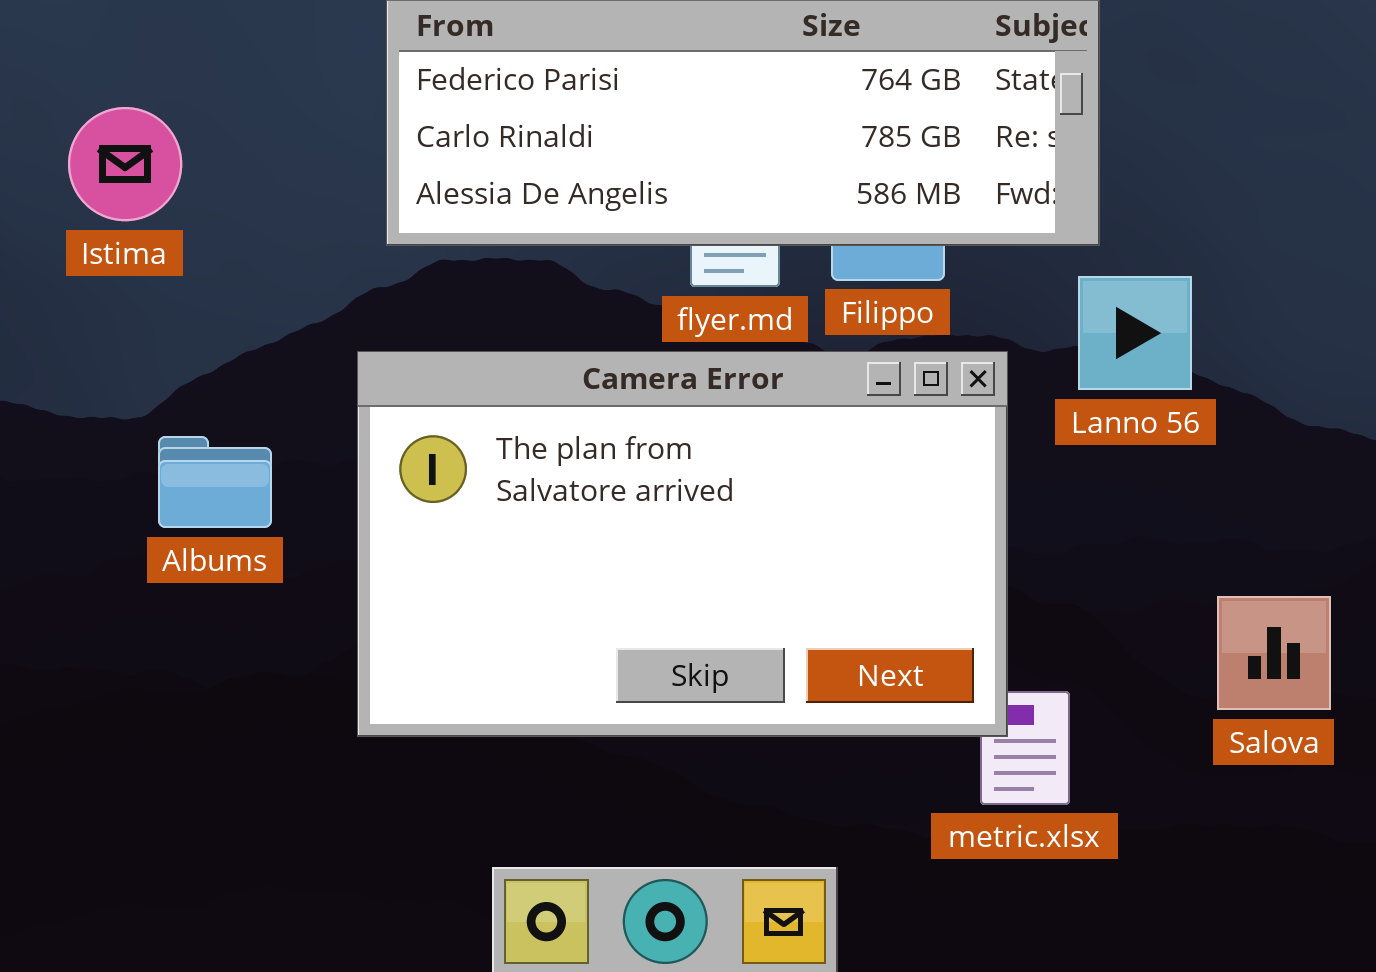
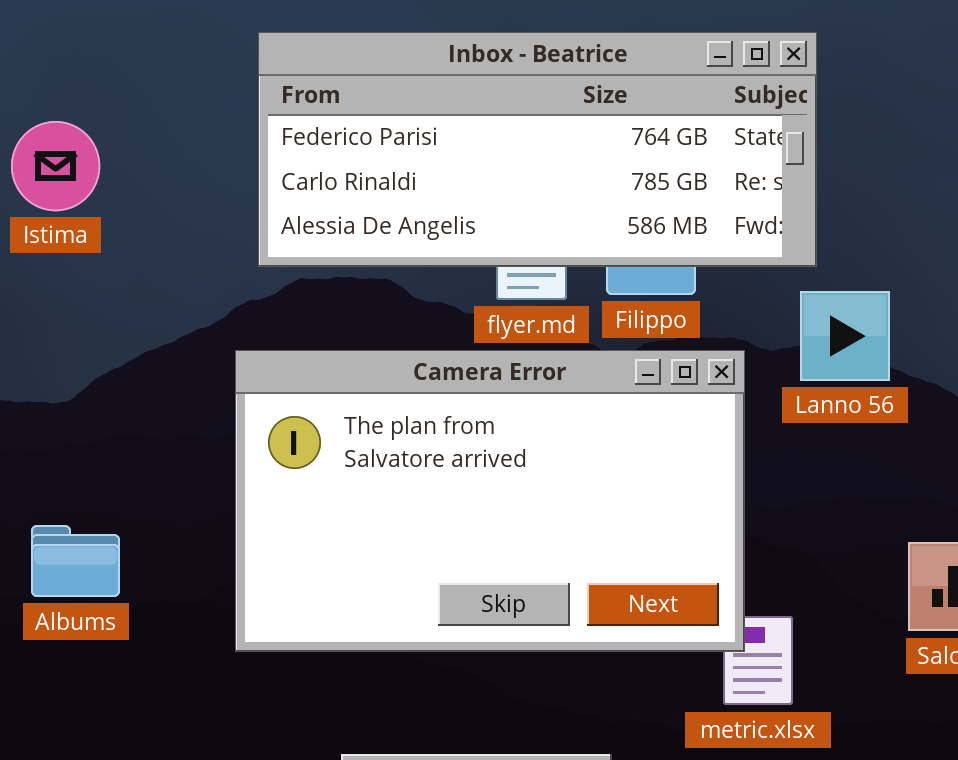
Istima: [68,107,182,221] -> [11,121,100,211], moved
Albums: [158,436,272,528] -> [31,525,120,597], moved

